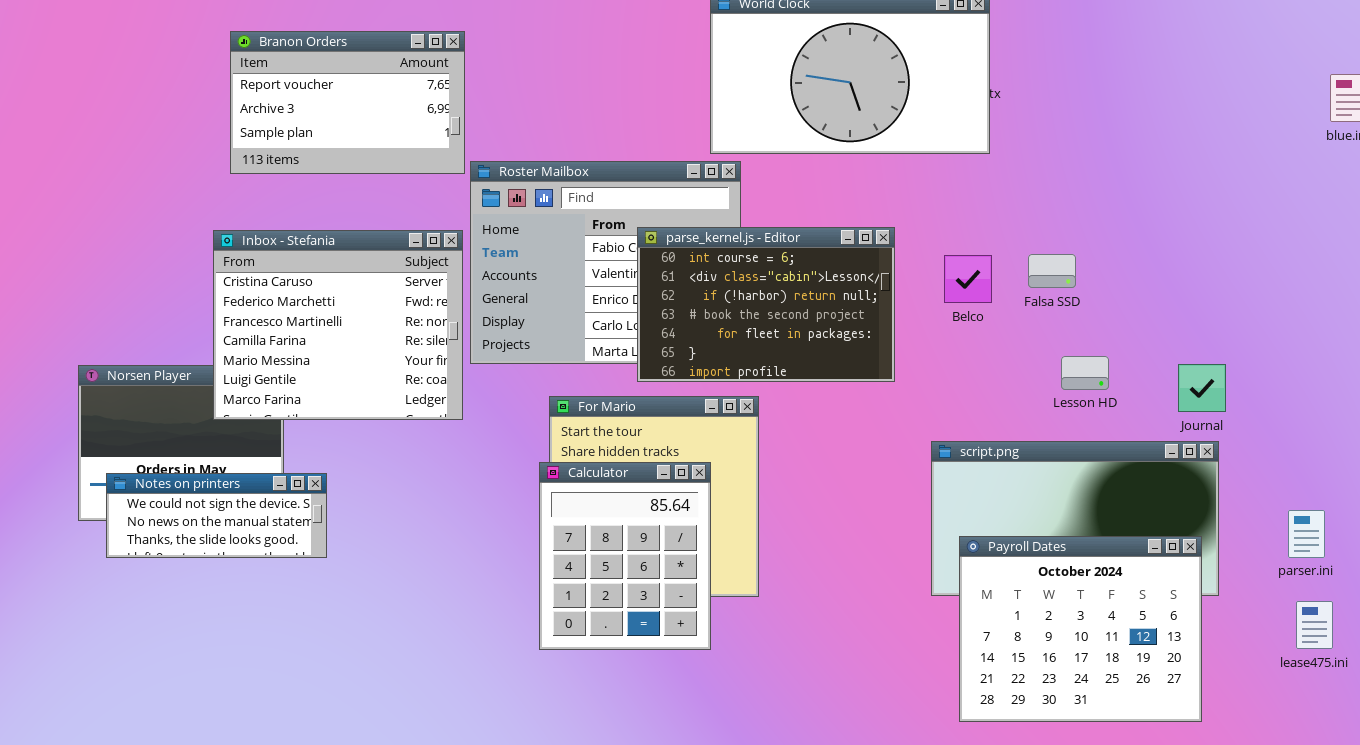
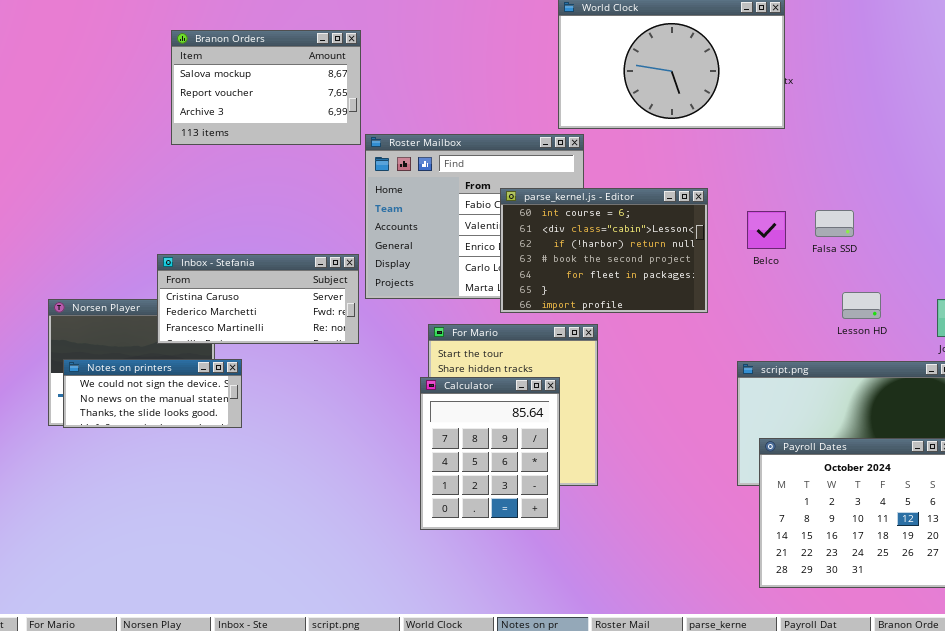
Branon Orders: [230,31,465,174] -> [171,30,361,145], scrolled up 1 row
Inbox - Stefania: [213,230,463,420] -> [157,254,359,344], resized
Notes on printers: [106,473,327,558] -> [63,359,242,428], moved

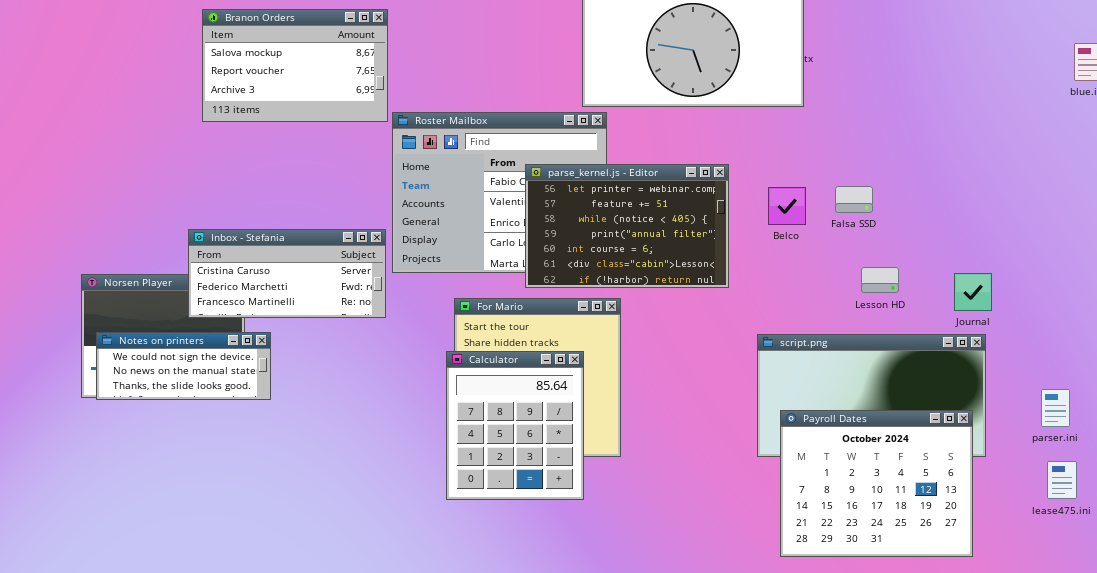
parse_kernel.js - Editor: [500,188,708,313] -> [525,164,729,288], scrolled up 4 rows

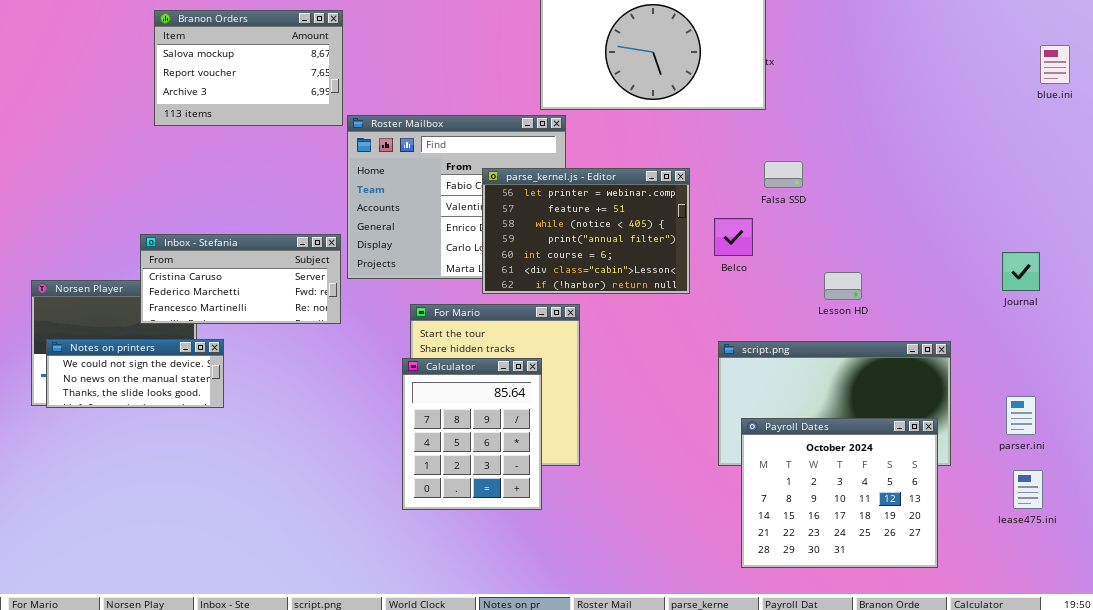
Falsa SSD: [835,186,873,213] -> [764,161,803,188], moved
Belco: [768,187,806,225] -> [714,218,753,256], moved
Journal: [954,273,992,311] -> [1002,252,1040,291], moved

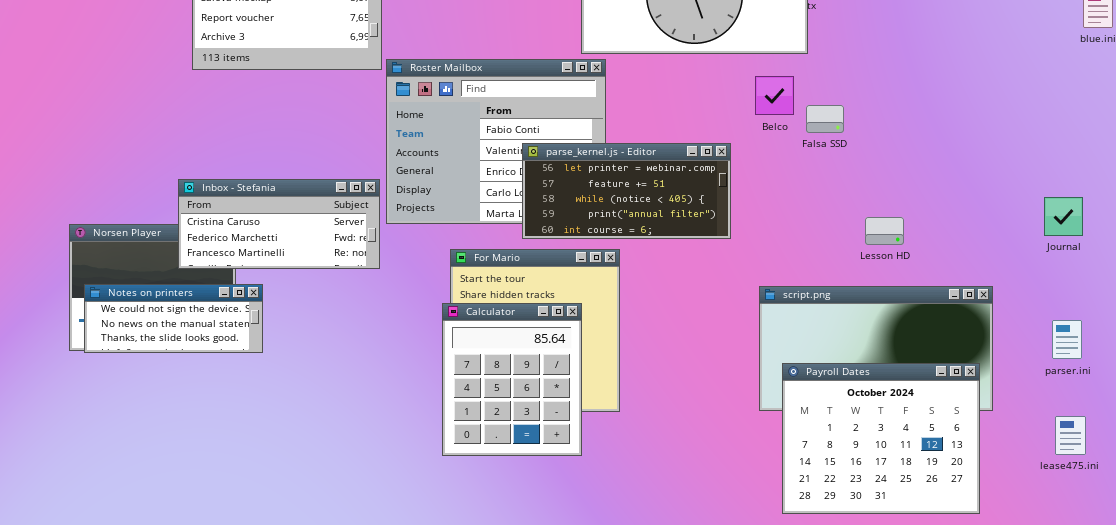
parse_kernel.js - Editor: [482,168,690,294] -> [522,143,731,239], resized
Belco: [714,218,753,256] -> [755,76,794,115], moved
parser.ini: [1006,396,1036,435] -> [1052,320,1082,359], moved

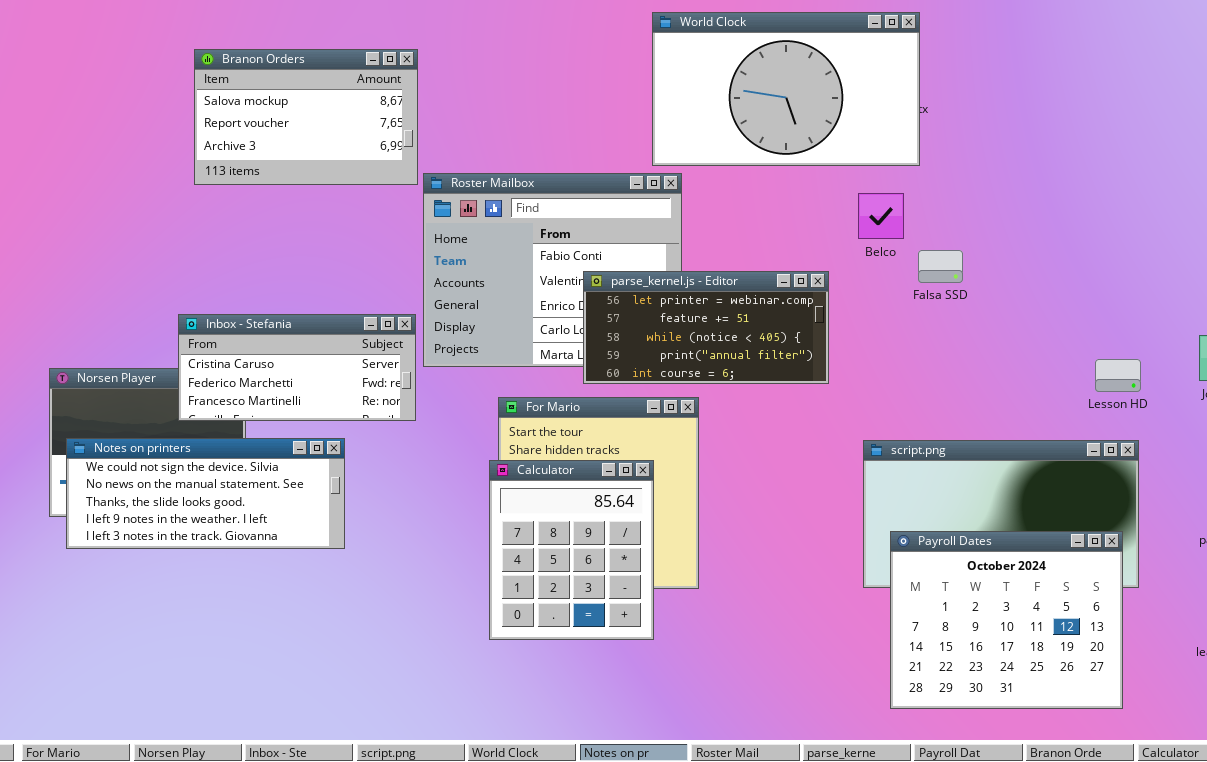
Falsa SSD: [806,105,844,133] -> [918,250,963,283], moved
Lesson HD: [865,217,904,245] -> [1095,359,1141,392], moved
Notes on printers: [84,284,263,353] -> [66,438,345,549], resized

